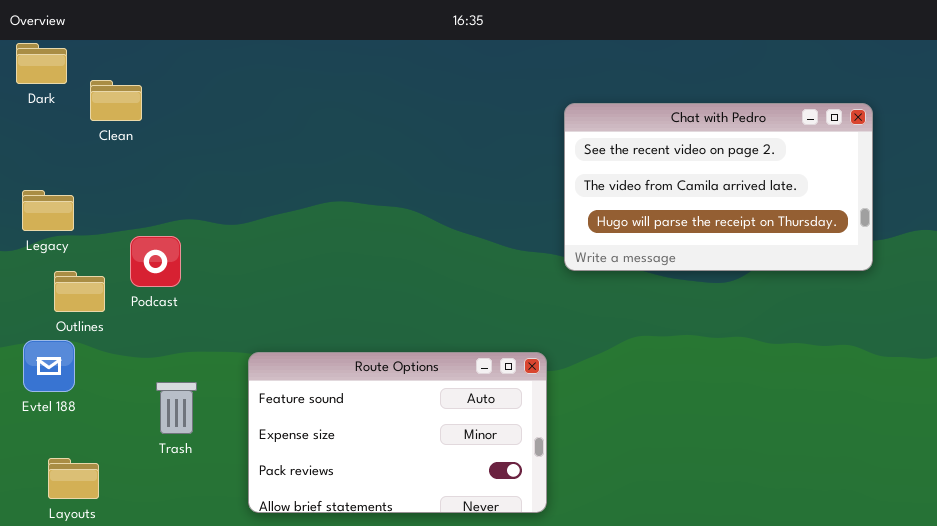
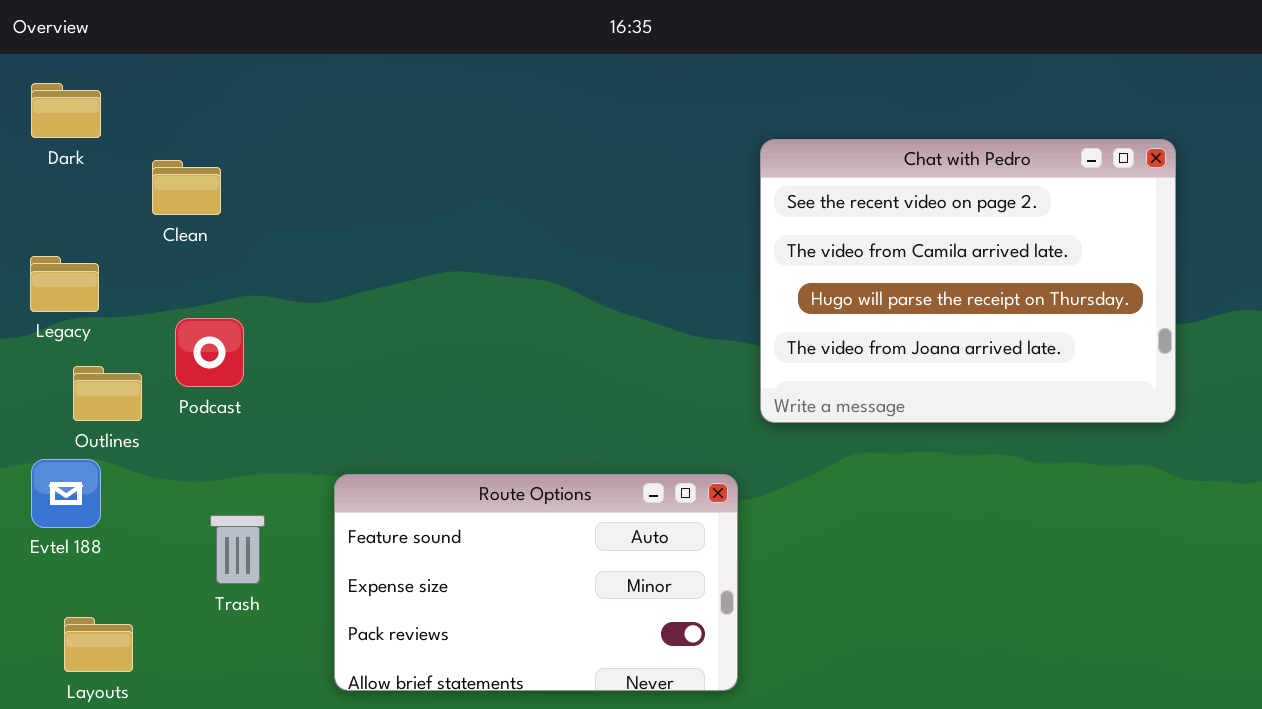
Dark: [16,43,67,84] -> [31,83,101,138], moved
Clean: [90,80,142,121] -> [152,160,221,215], moved
Chat with Pedro: [564,103,873,271] -> [760,139,1176,423], resized

